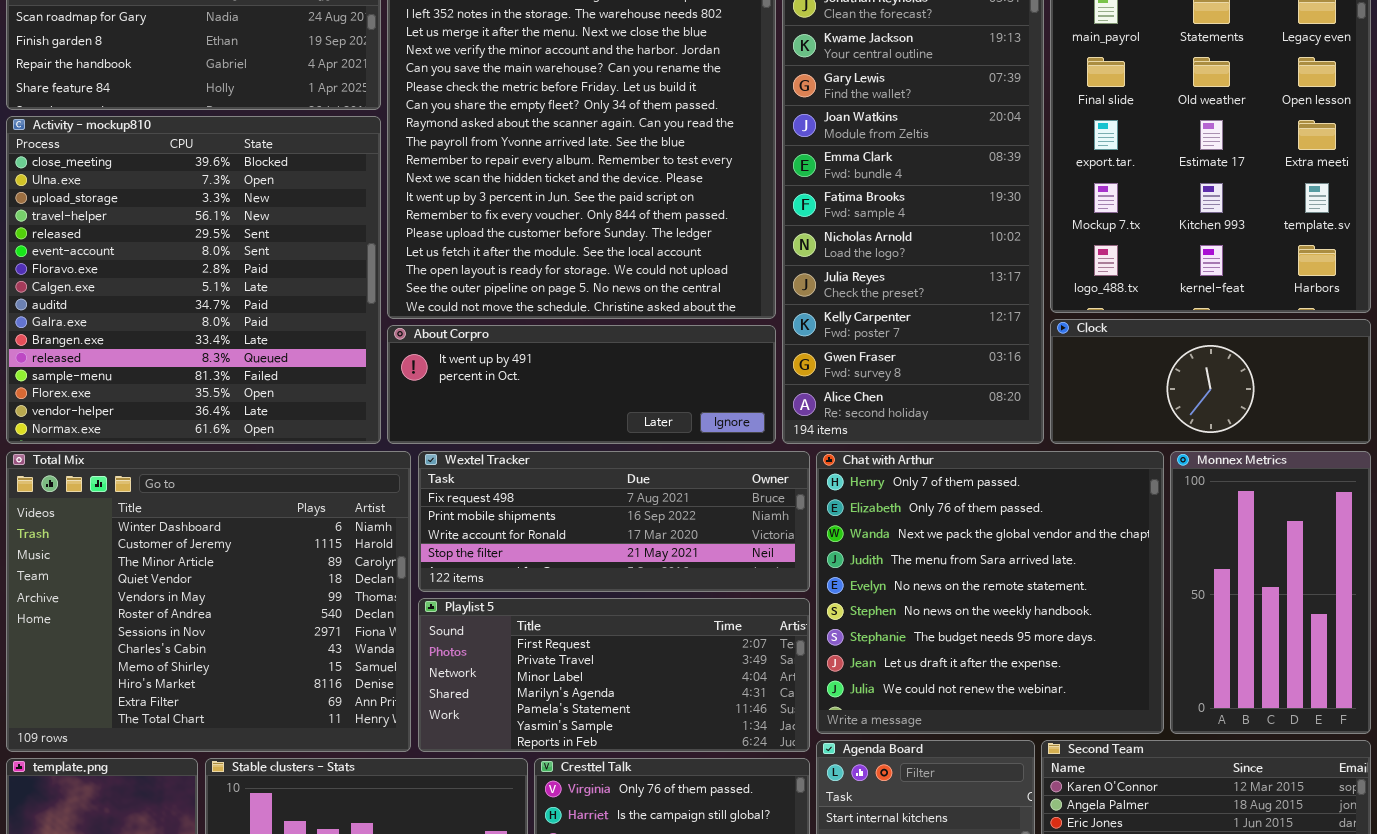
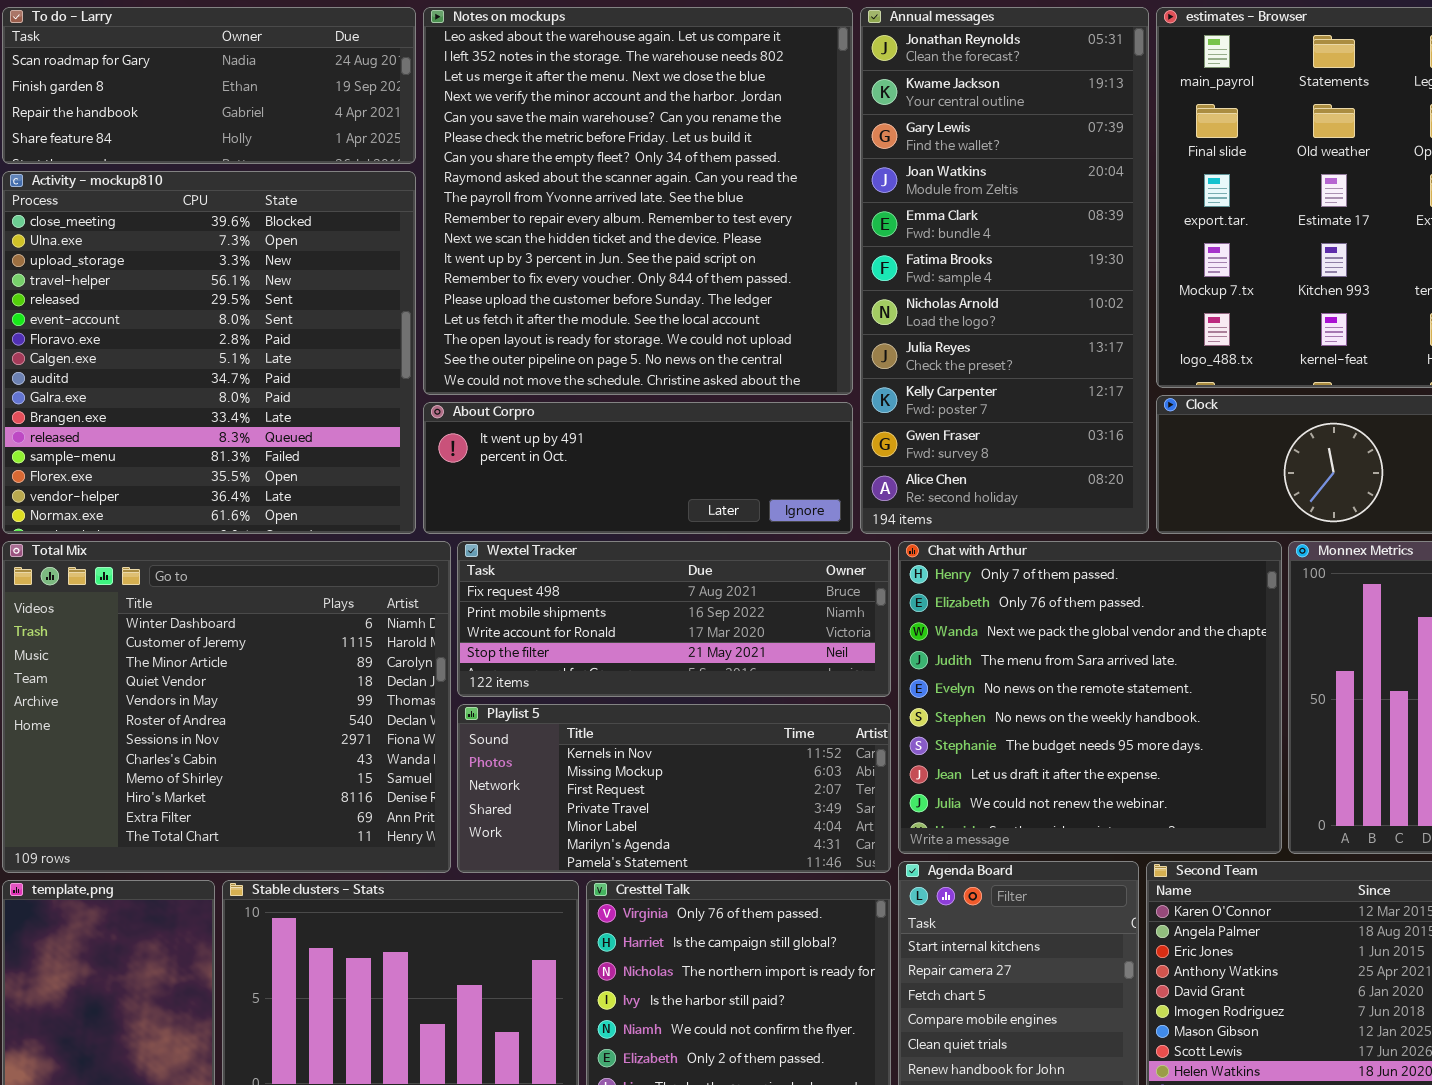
Playlist 5: [418,598,810,752] -> [457,704,891,873], scrolled up 2 rows

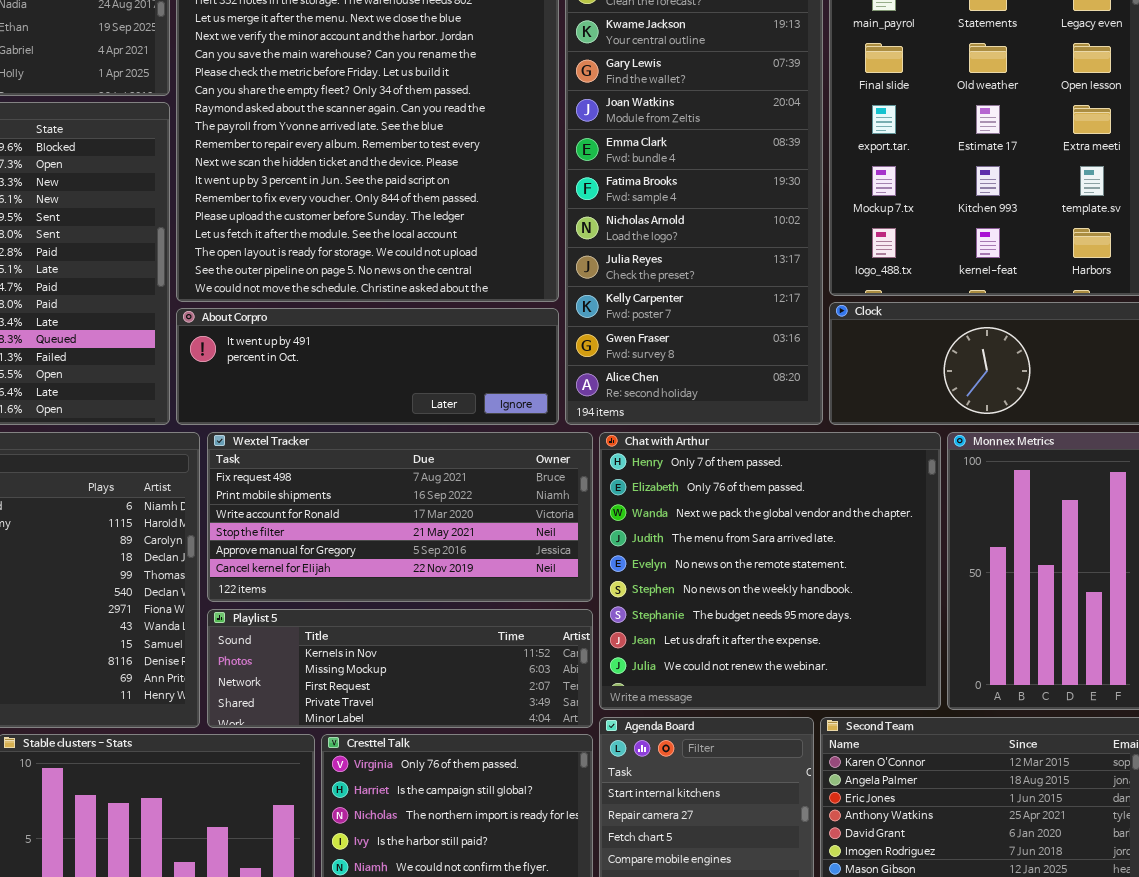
Wextel Tracker: [457,541,891,697] -> [207,432,593,602], resized
Playlist 5: [457,704,891,873] -> [207,609,593,728], resized

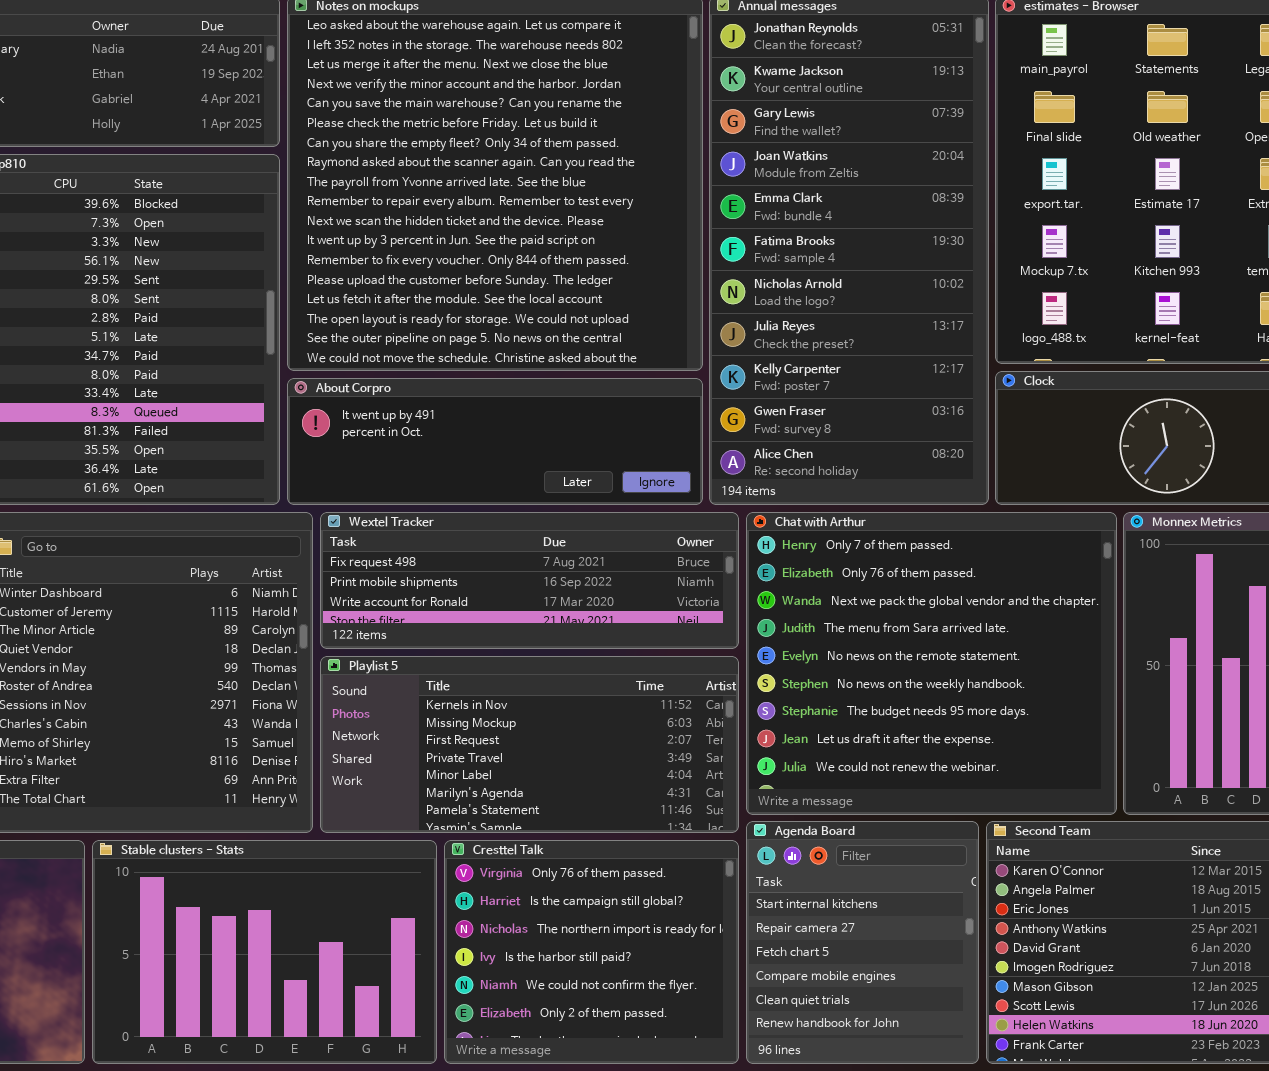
Wextel Tracker: [207,432,593,602] -> [320,512,739,649], resized
Playlist 5: [207,609,593,728] -> [320,656,739,833], resized

